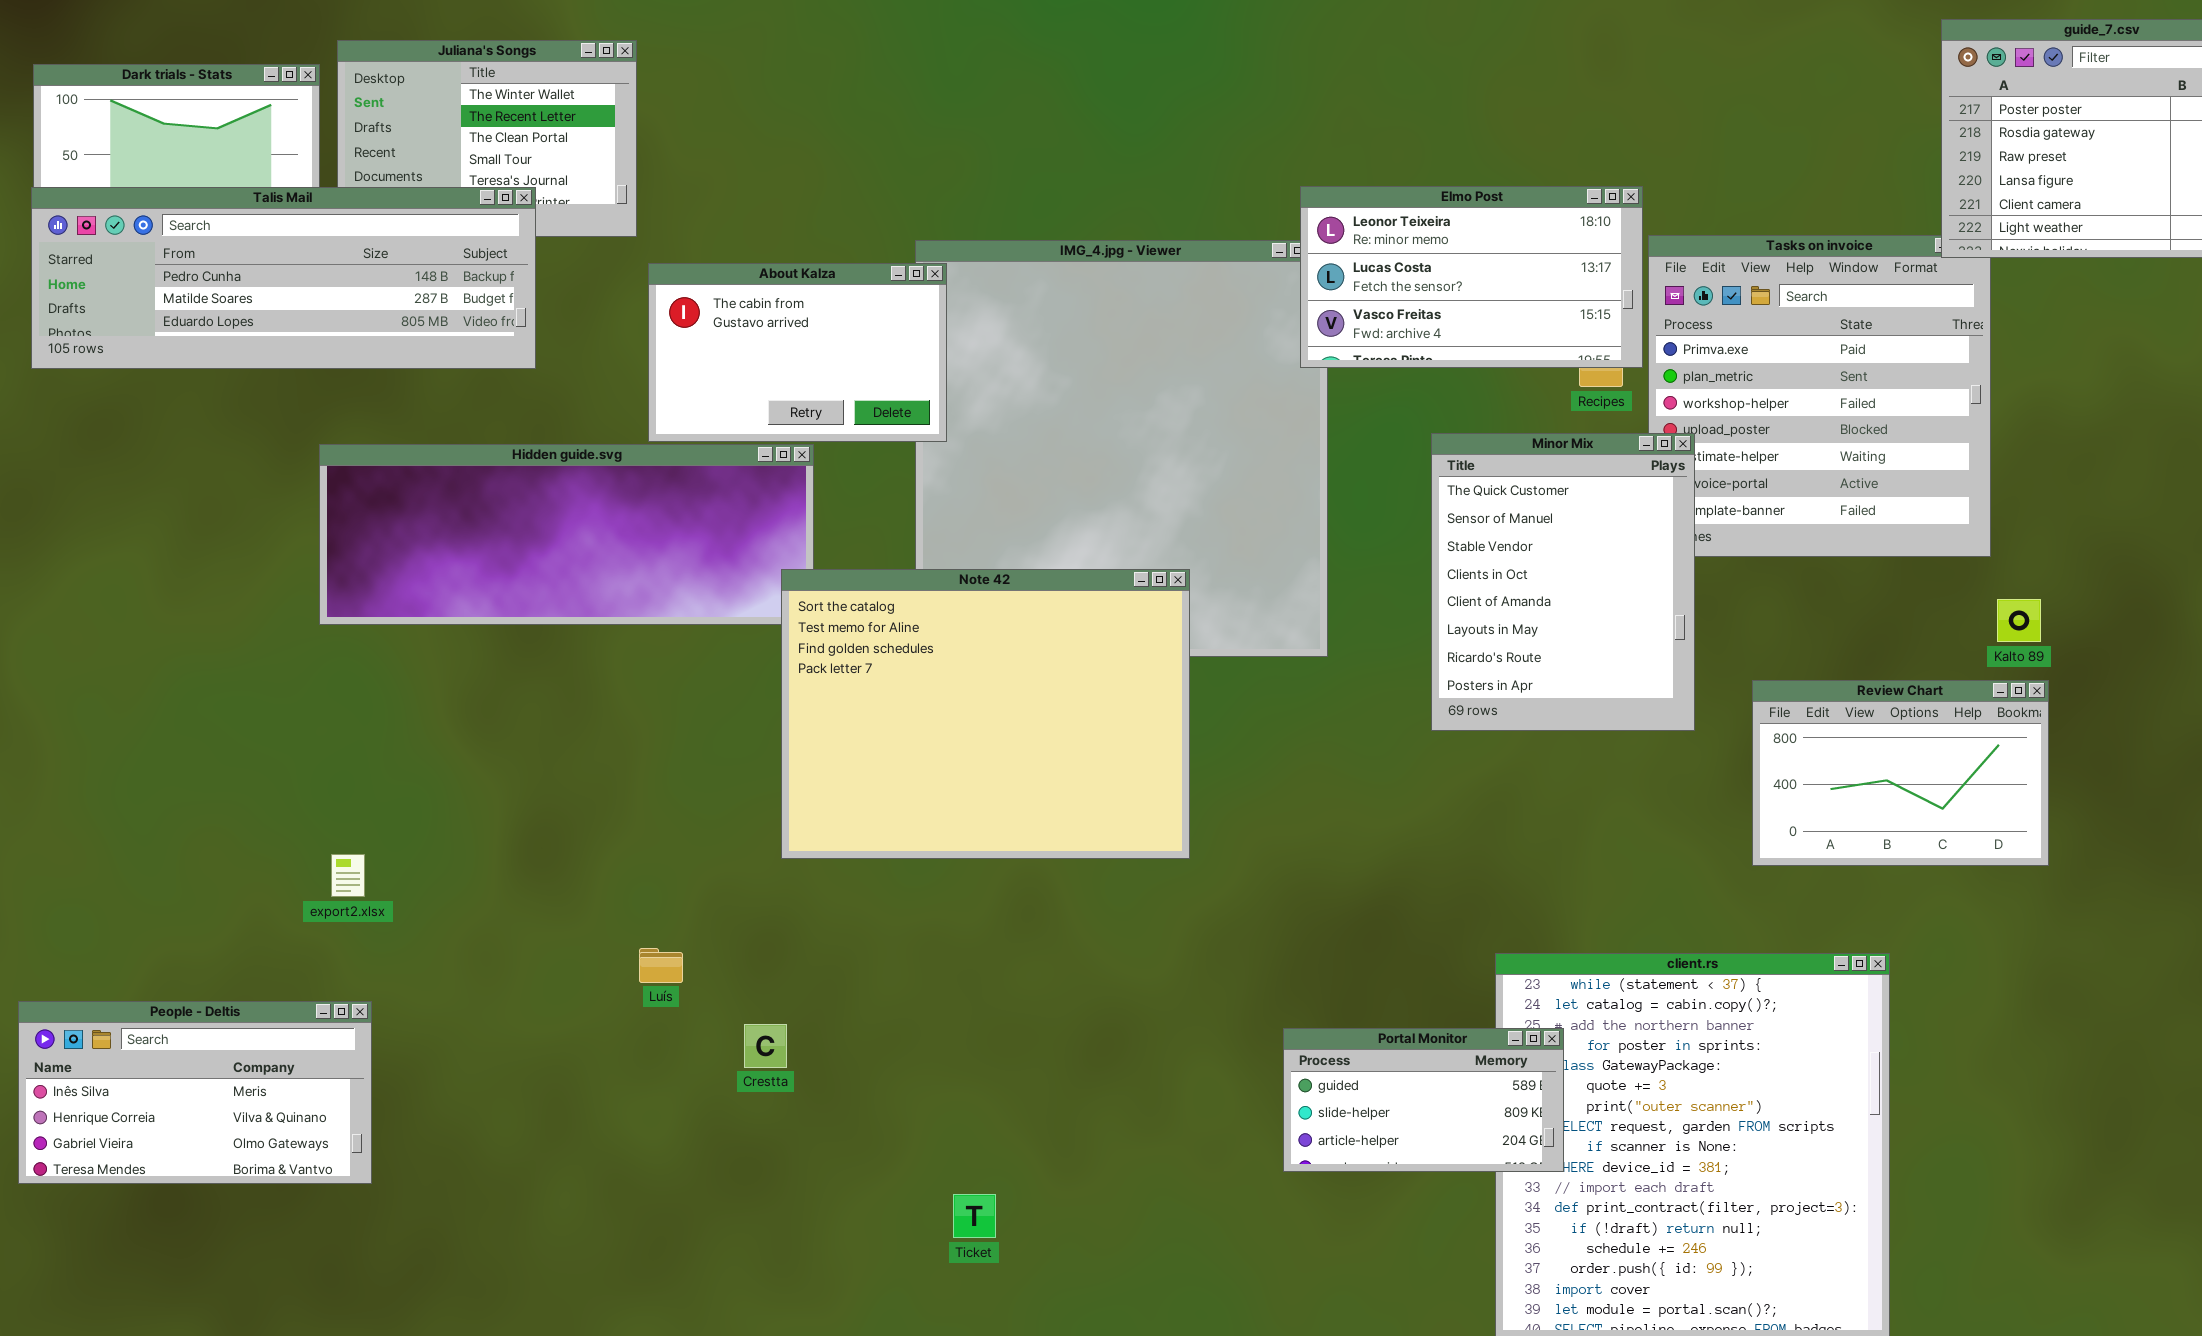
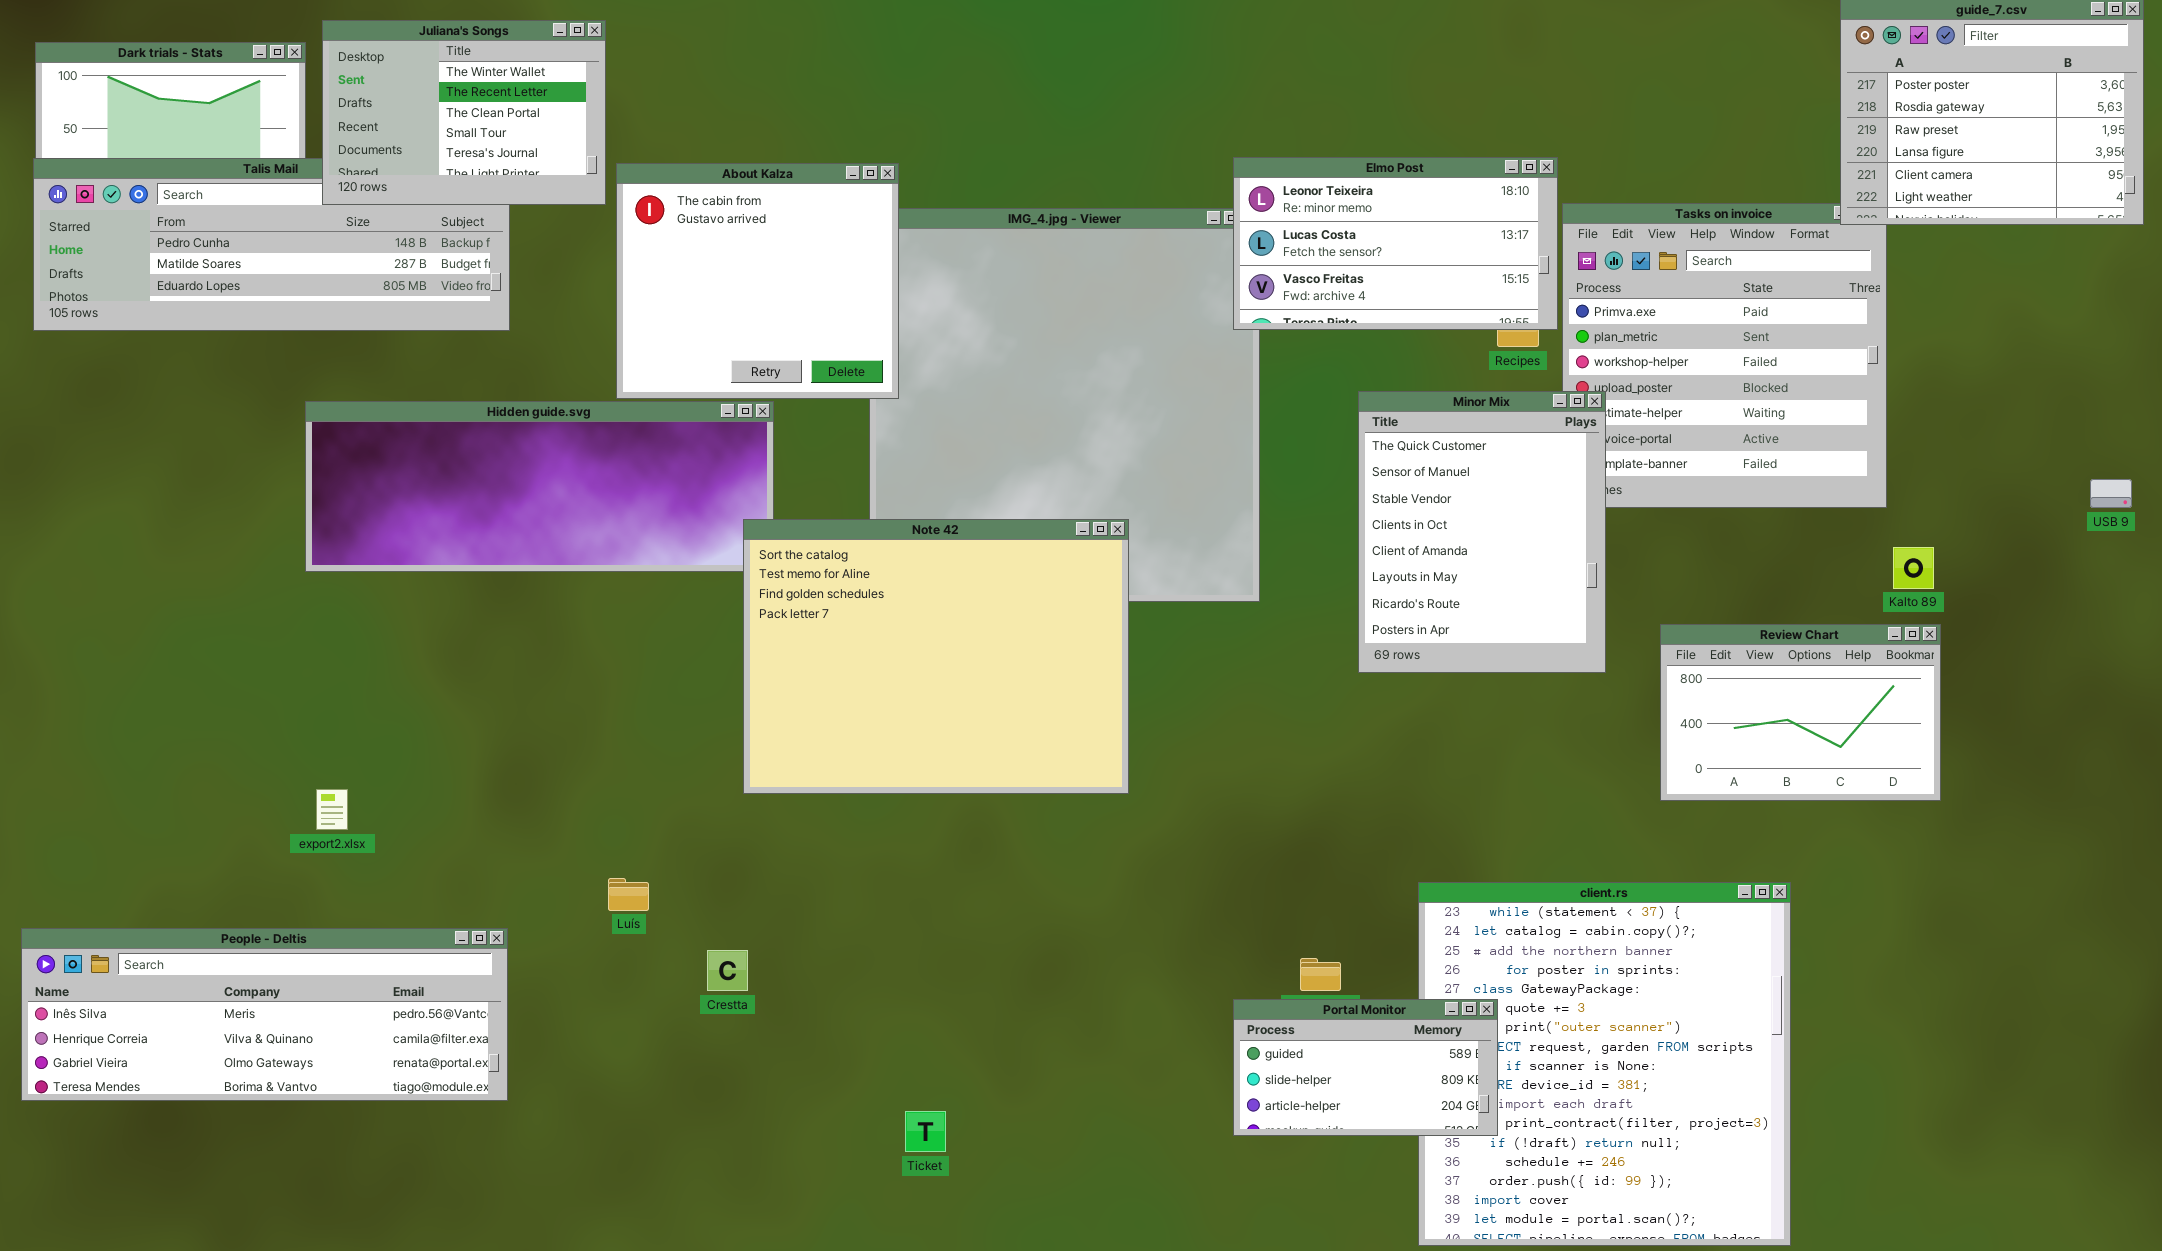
Juliana's Songs: [337,40,637,237] -> [322,20,606,205], raised
About Kalza: [648,263,947,442] -> [616,163,899,399], resized
People - Deltis: [18,1001,372,1184] -> [21,928,508,1101], resized
Portal Monitor: [1283,1028,1564,1172] -> [1233,999,1498,1136], moved

